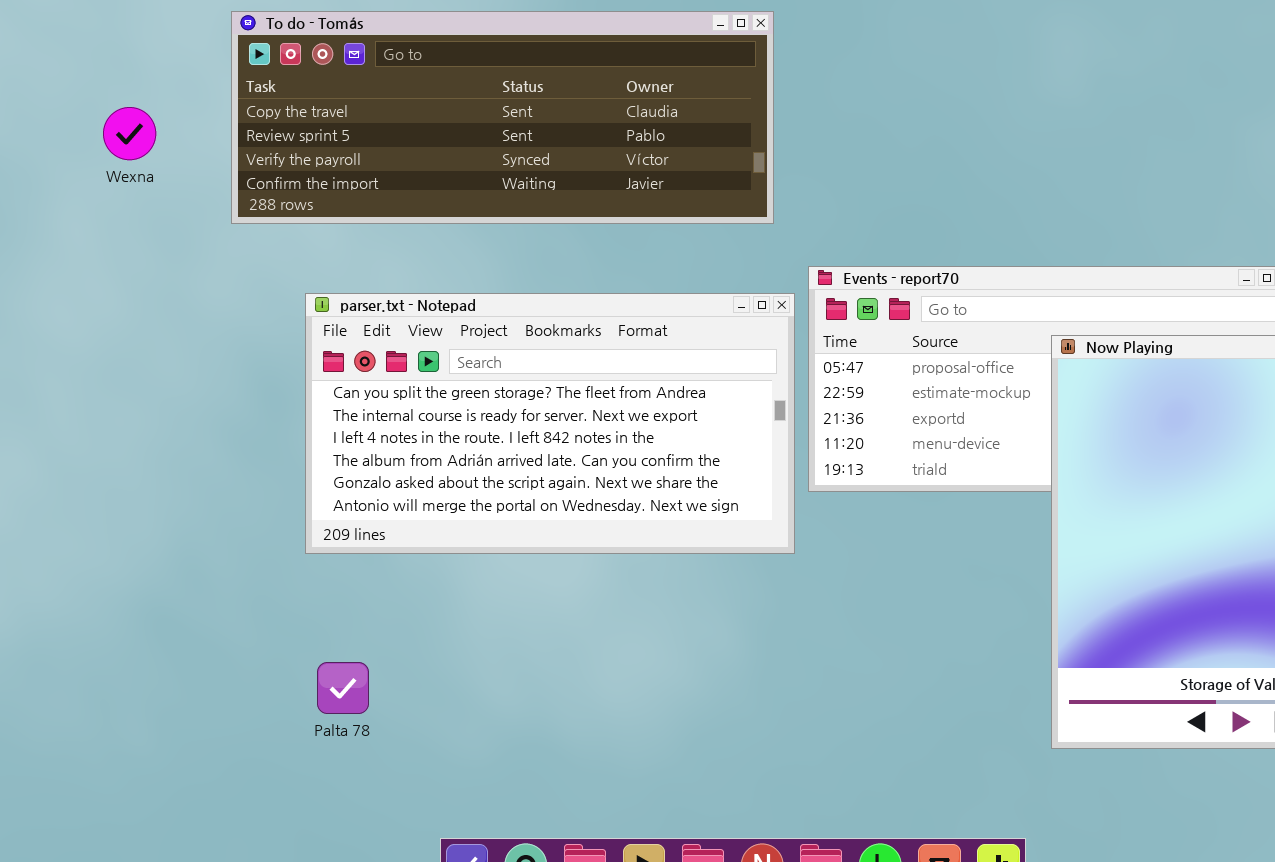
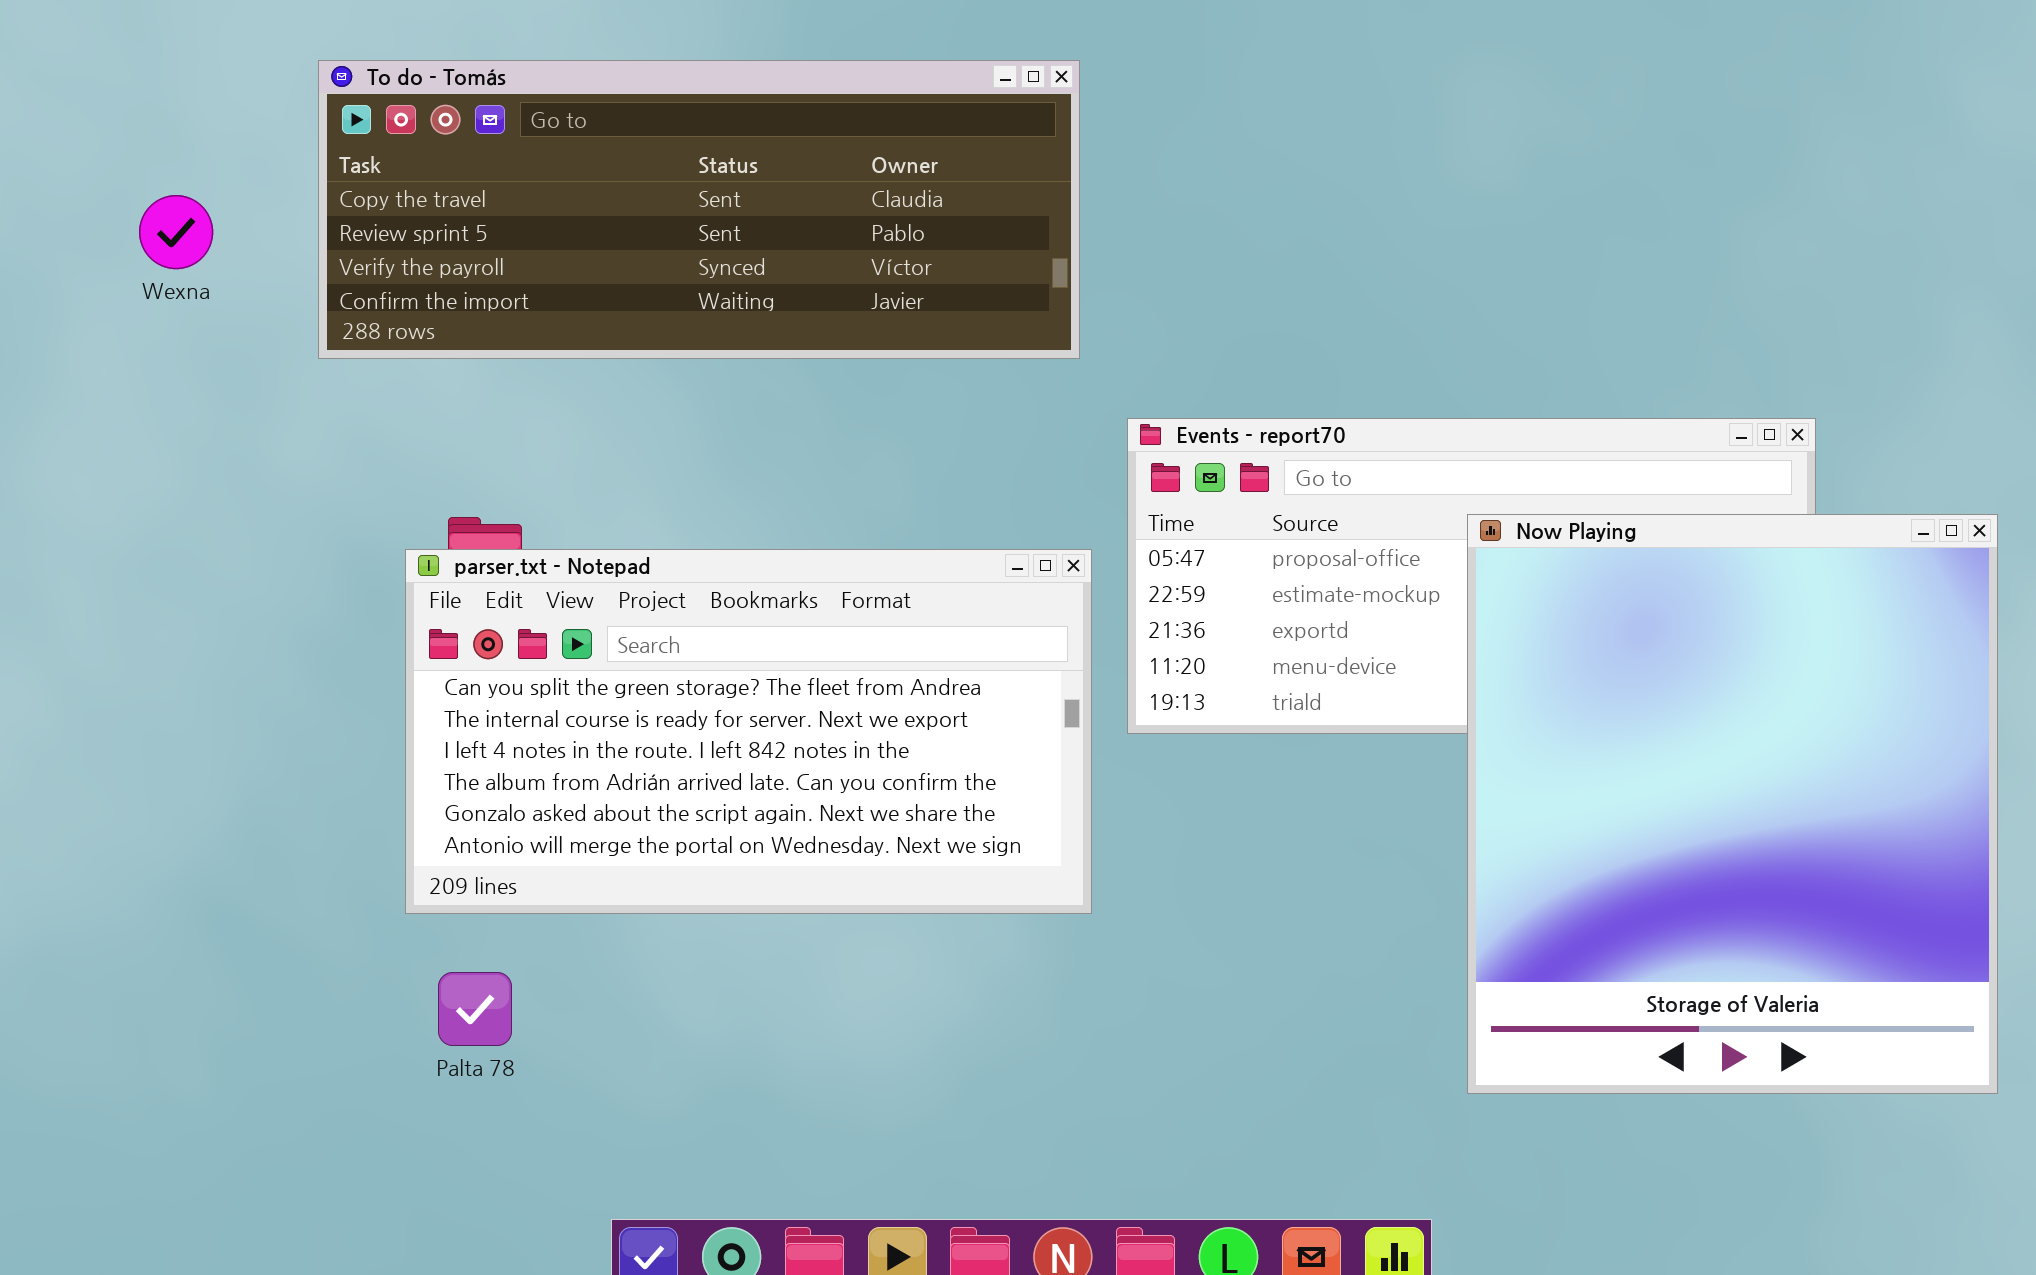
parser.txt - Notepad: [305,293,795,554] -> [405,549,1092,914], moved

